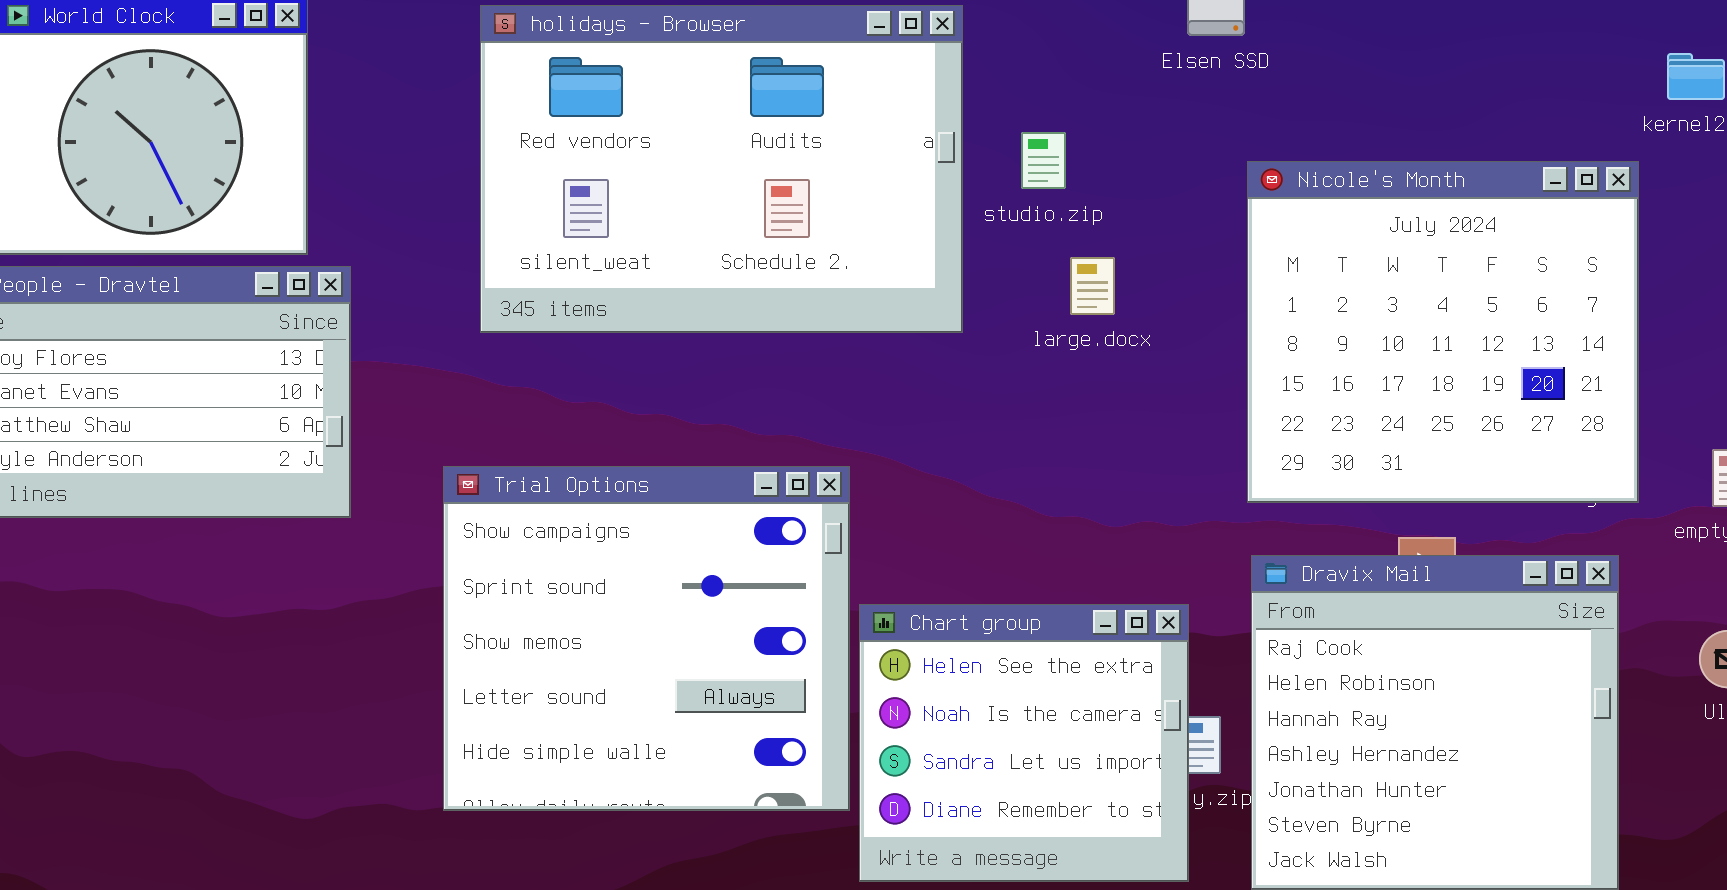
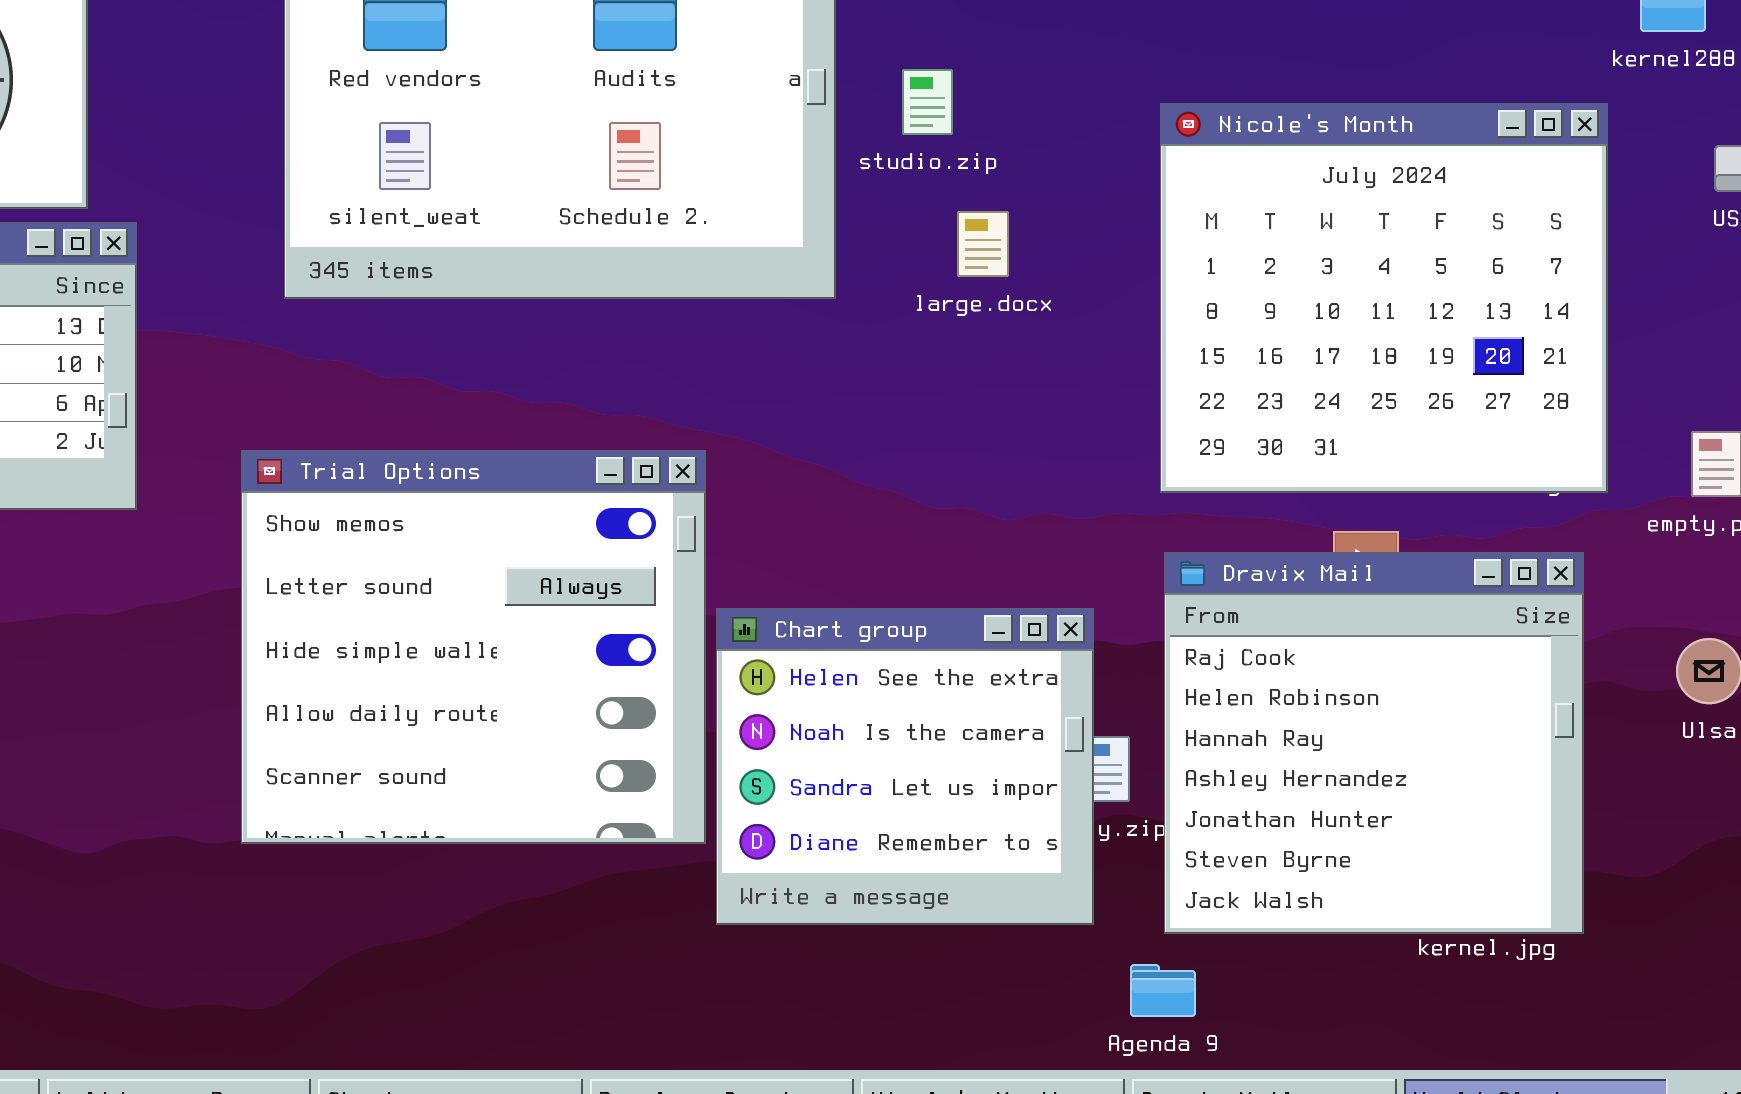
Trial Options: [443,466,850,811] -> [241,450,706,844], scrolled down 2 rows

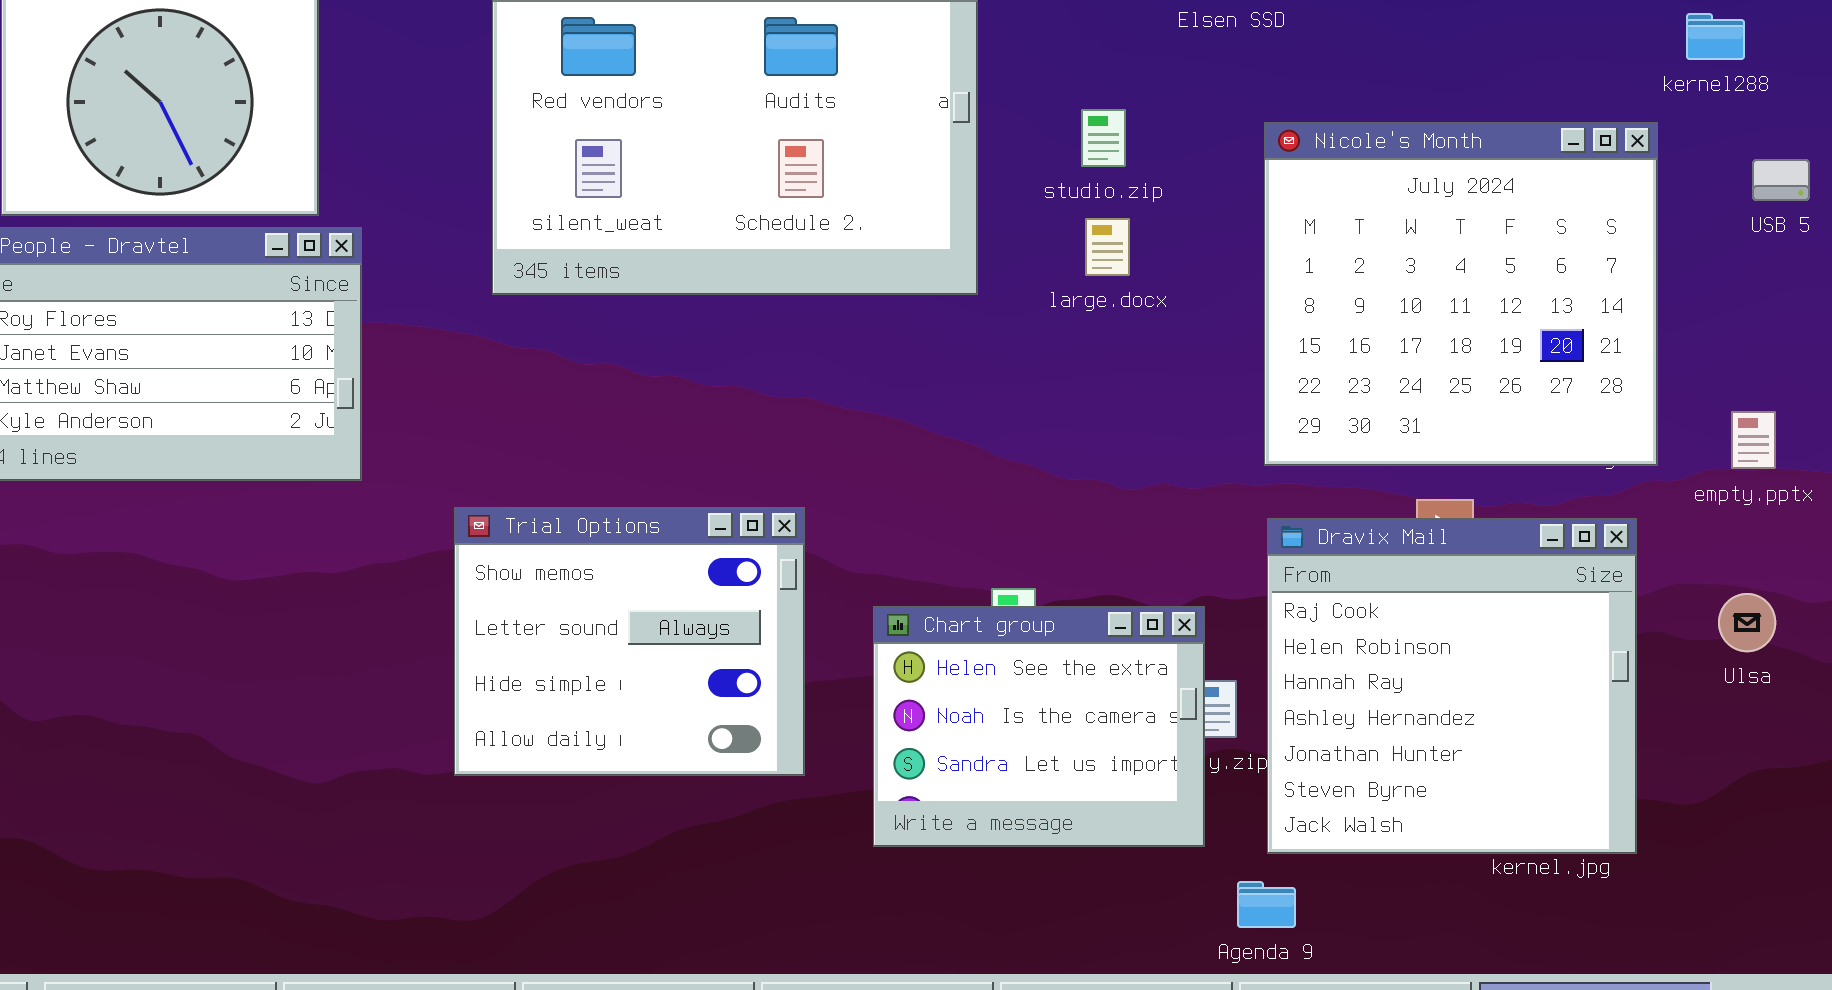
studio.zip: [902,69,953,135] -> [1081,109,1126,167], moved
Trial Options: [241,450,706,844] -> [454,507,805,776], resized
Chart group: [716,608,1094,925] -> [873,606,1205,847], resized

